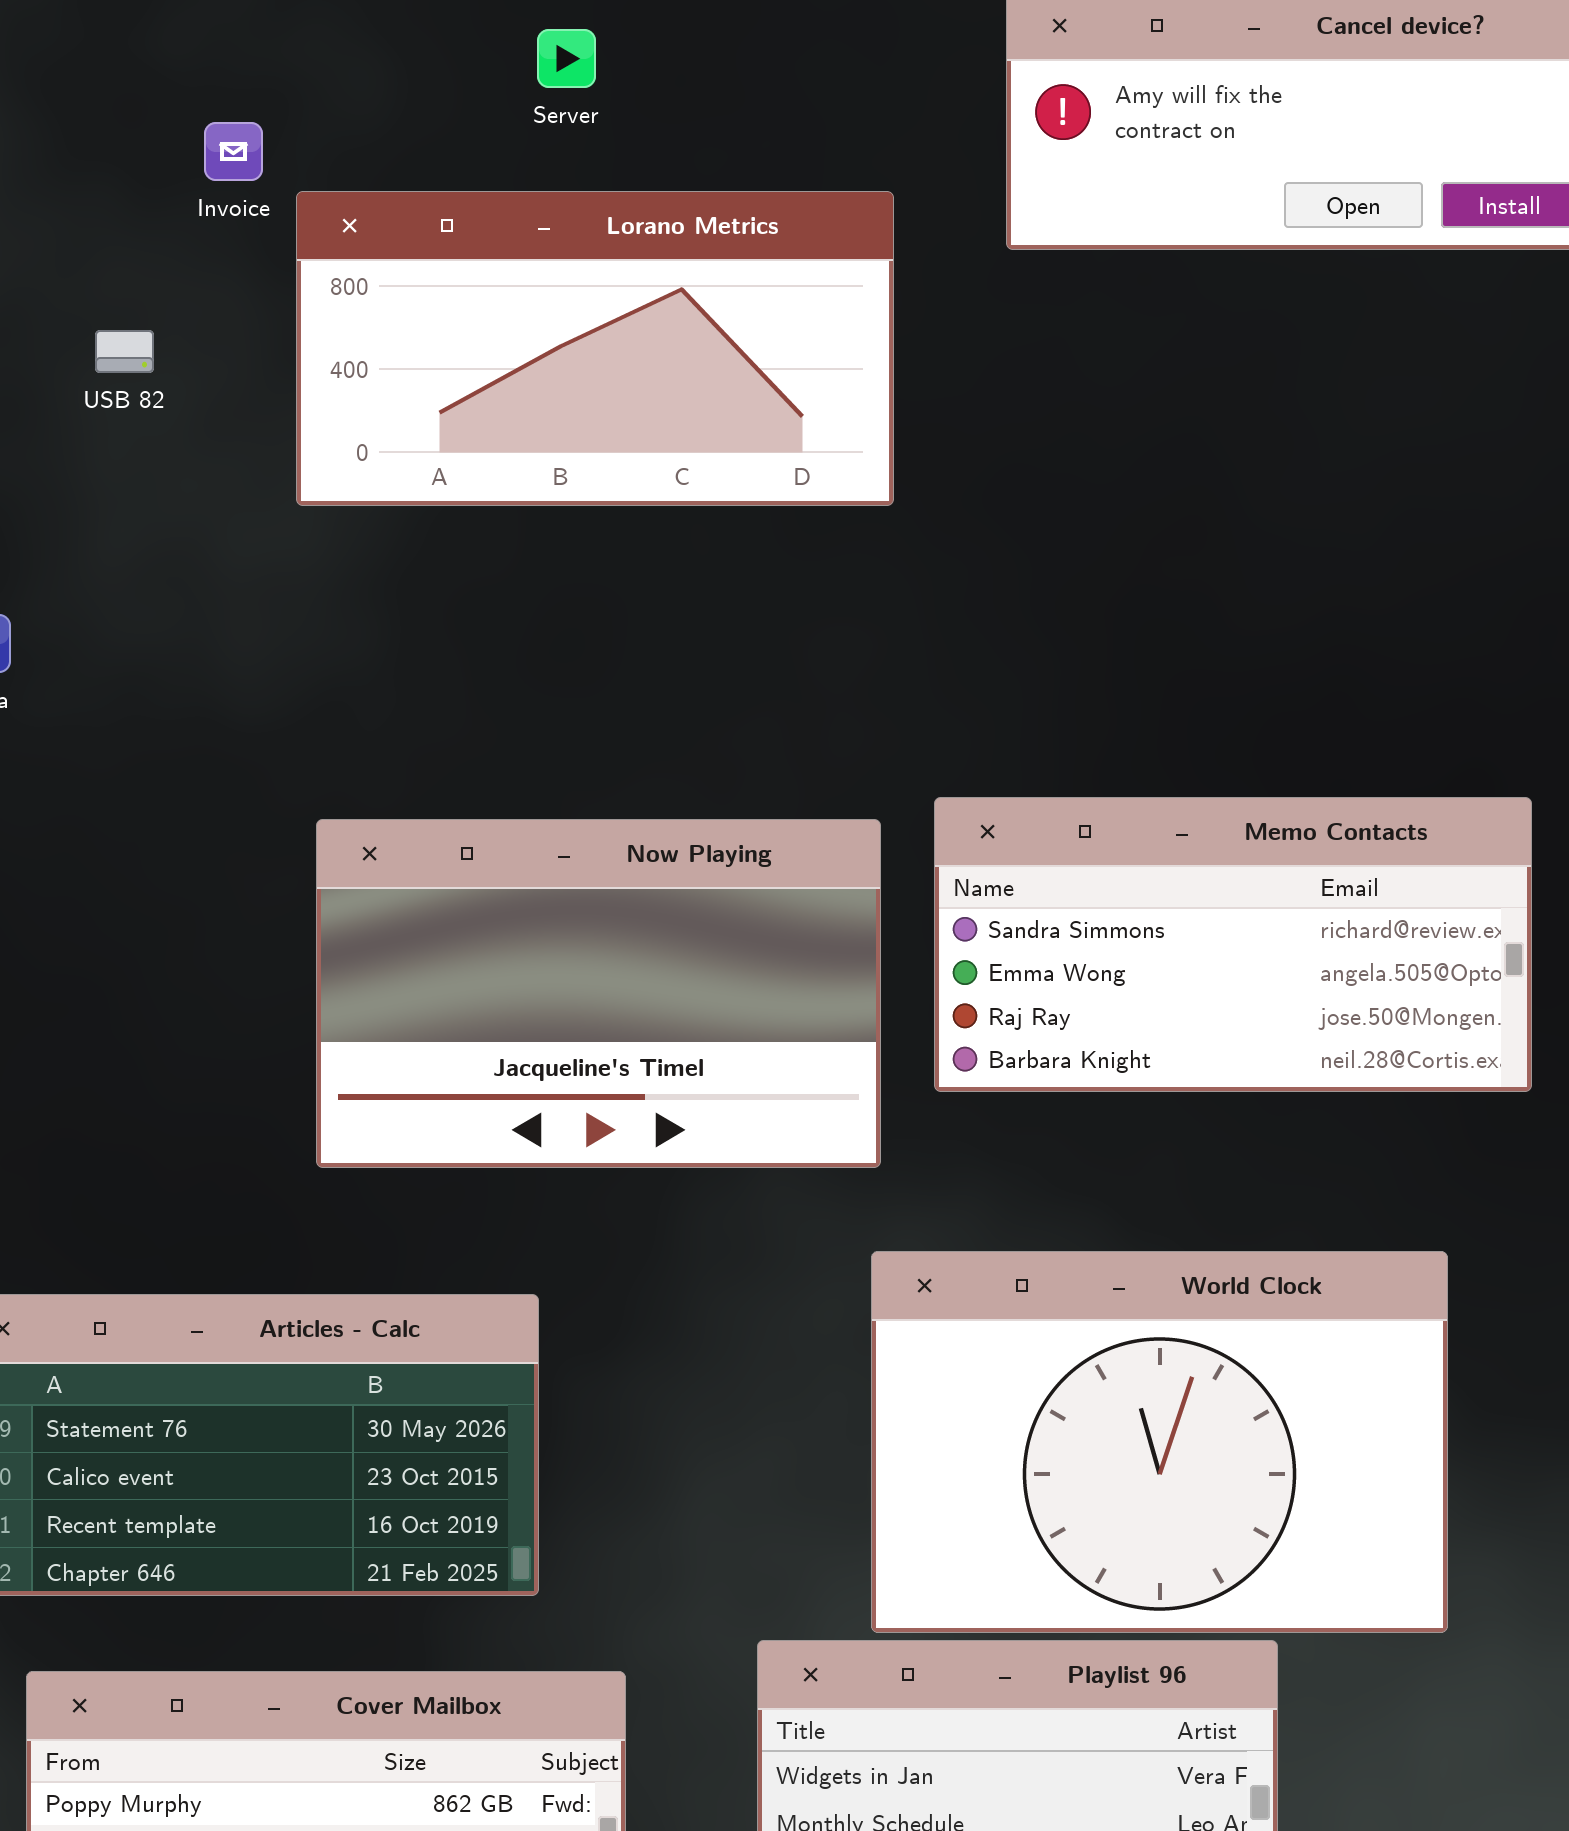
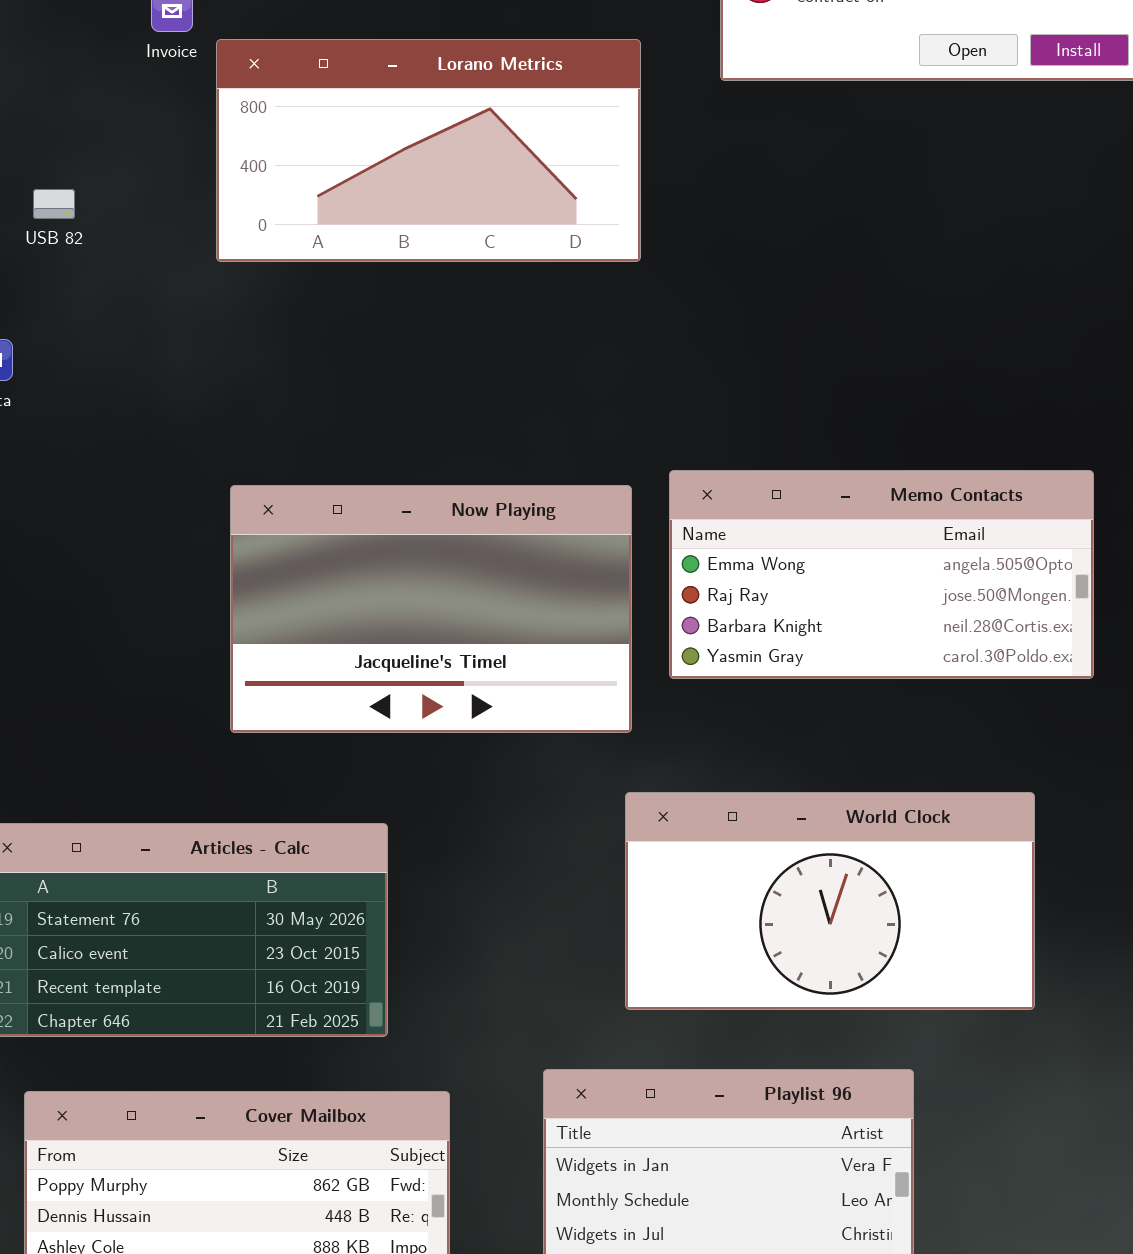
USB 82: [95,330,154,373] -> [33,189,75,219], moved
Memo Contacts: [934,797,1532,1092] -> [669,470,1094,679], scrolled down 1 row
World Clock: [871,1251,1448,1633] -> [625,792,1035,1010], resized

